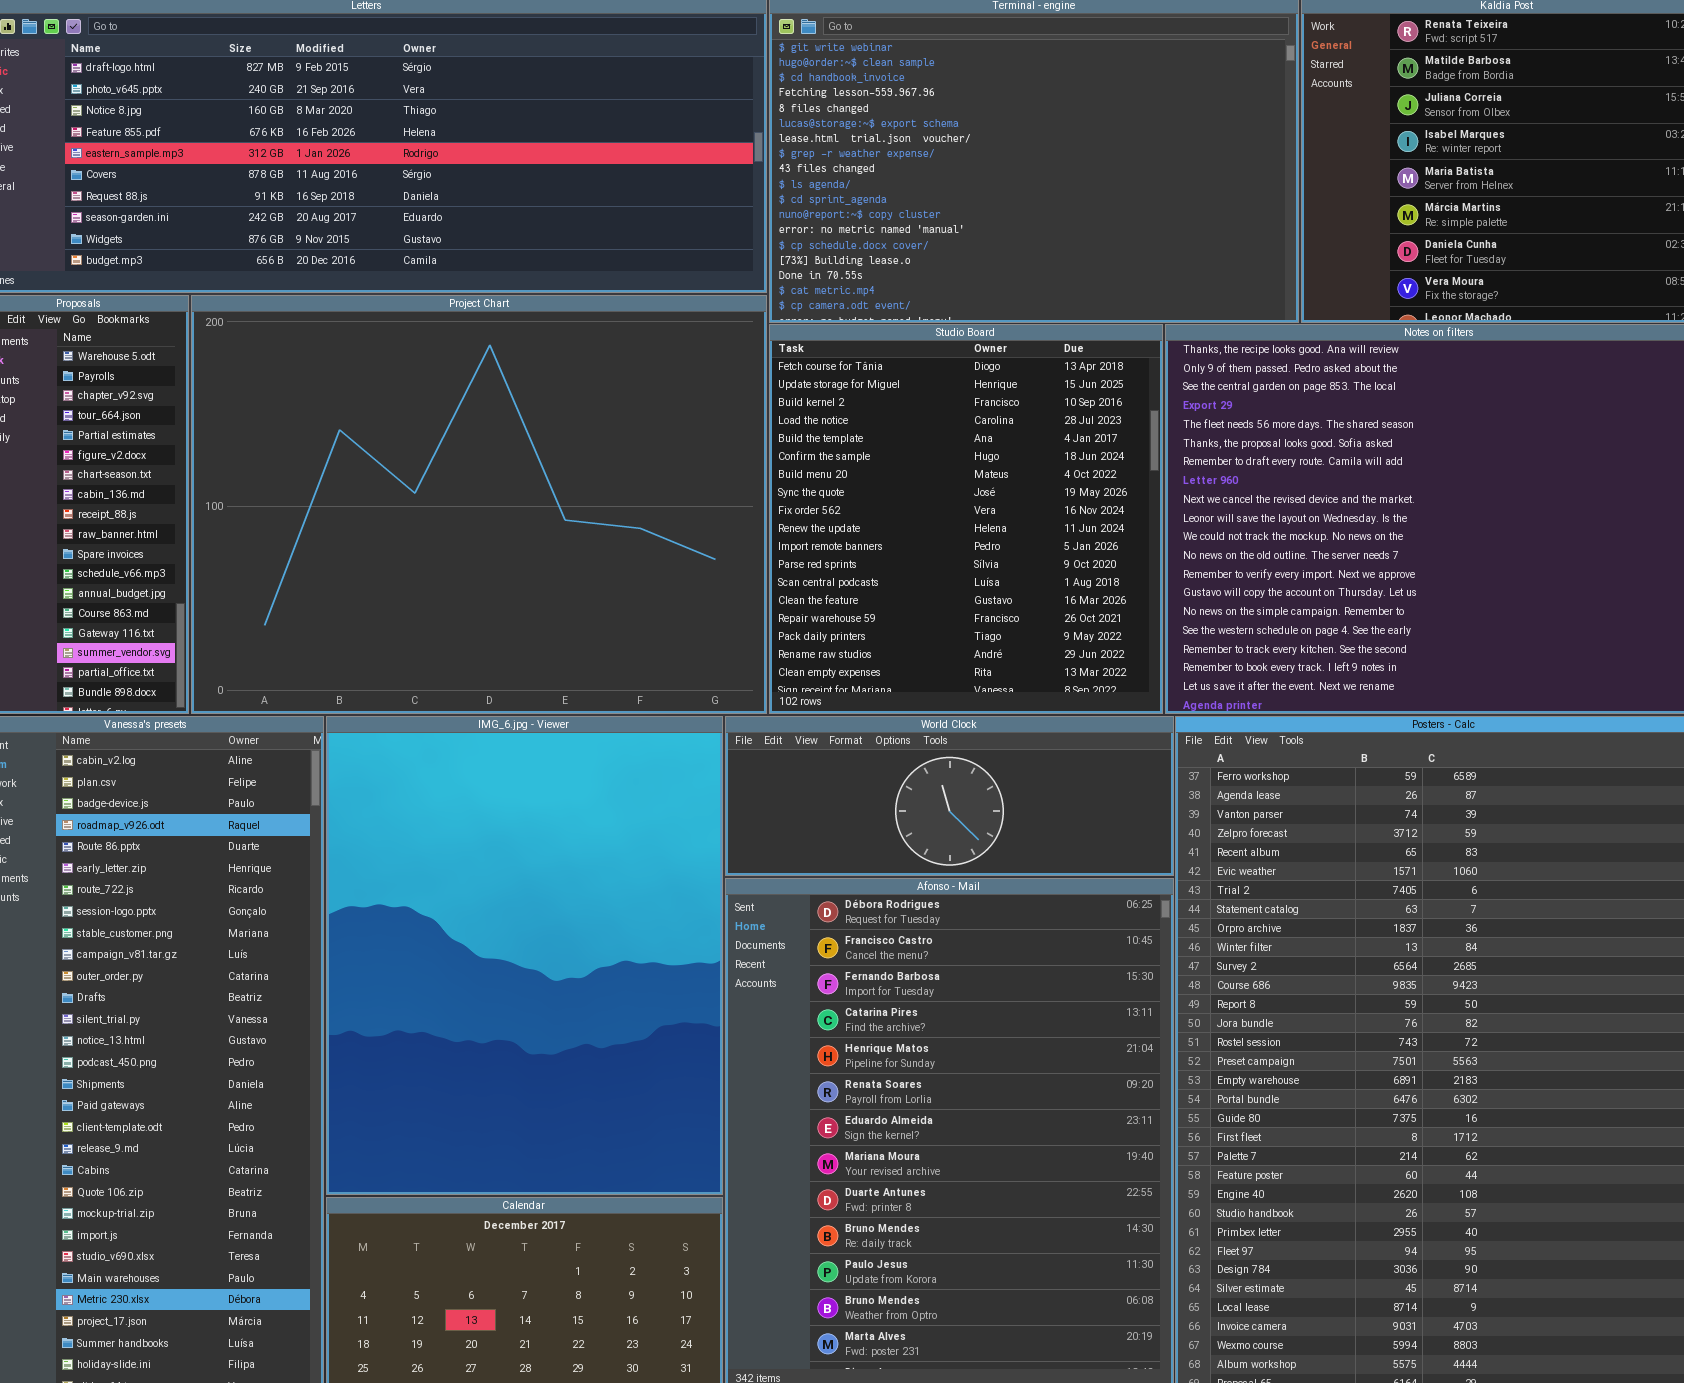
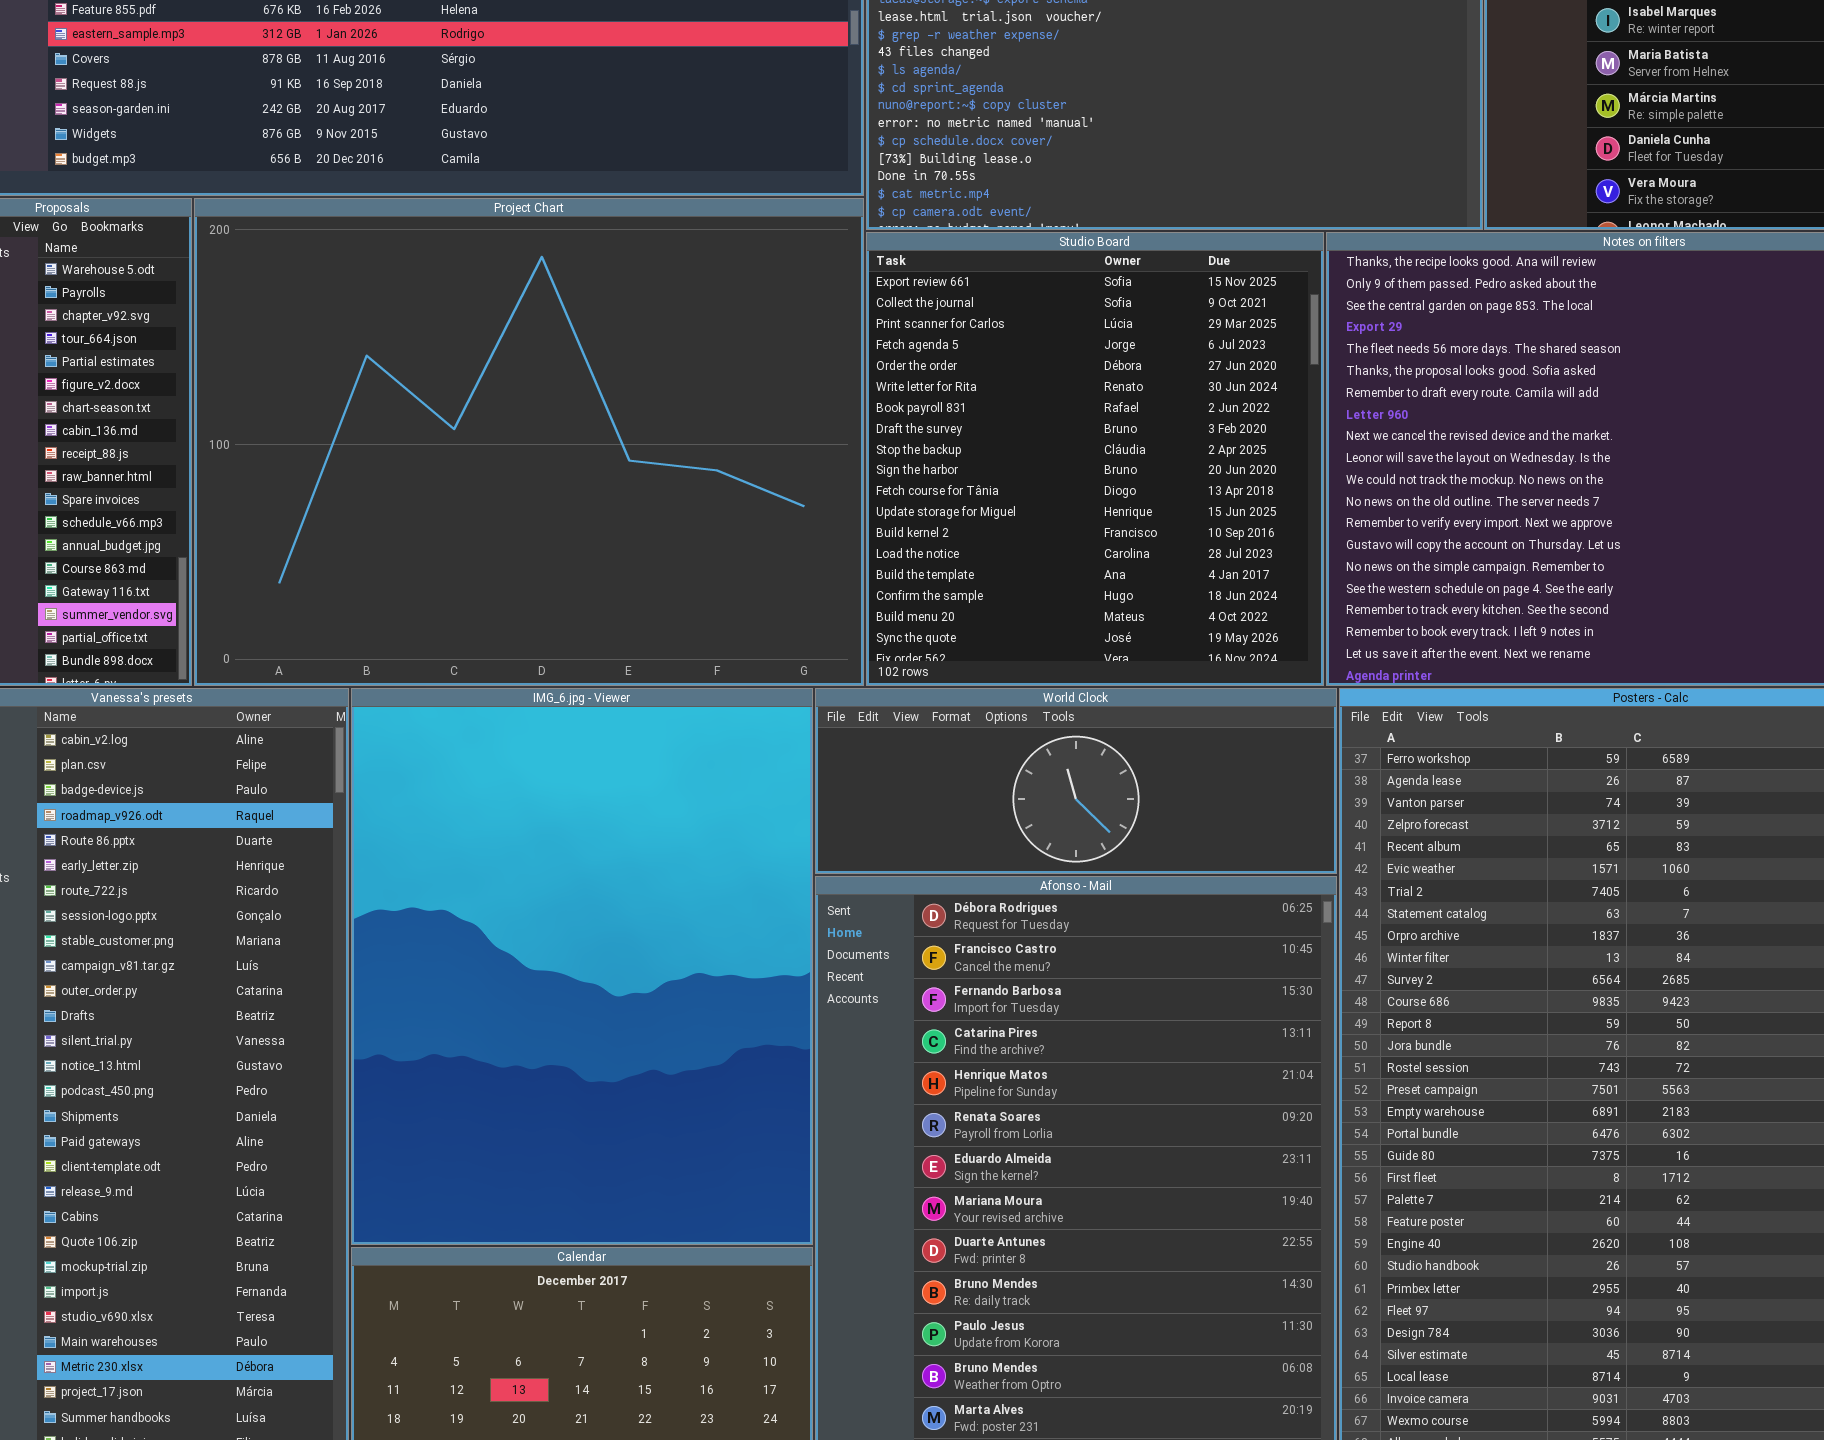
Studio Board: [769,324,1163,714] -> [866,232,1324,686], scrolled up 10 rows

